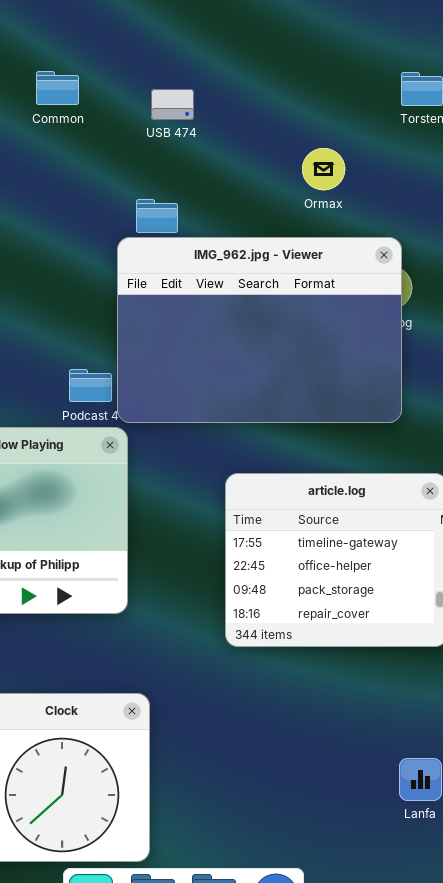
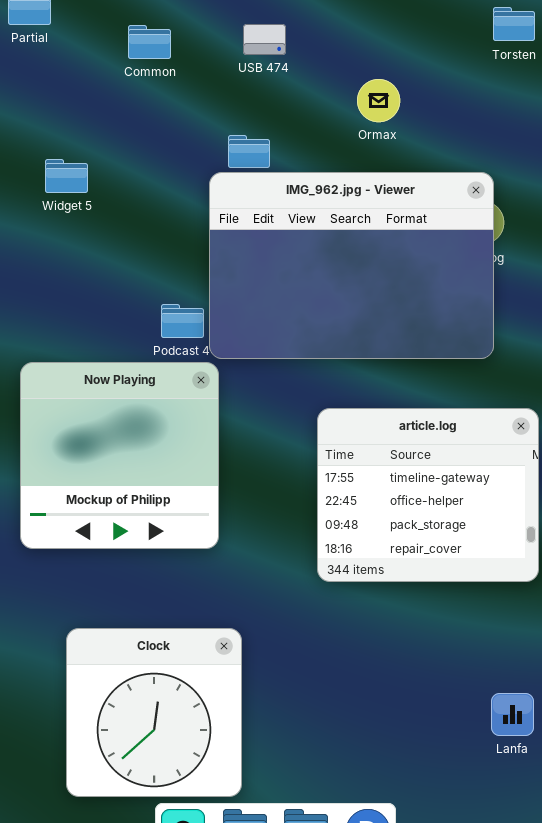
Common: [36,71,79,105] -> [128,25,171,59], moved
Ormax: [302,148,345,190] -> [357,79,400,122], moved

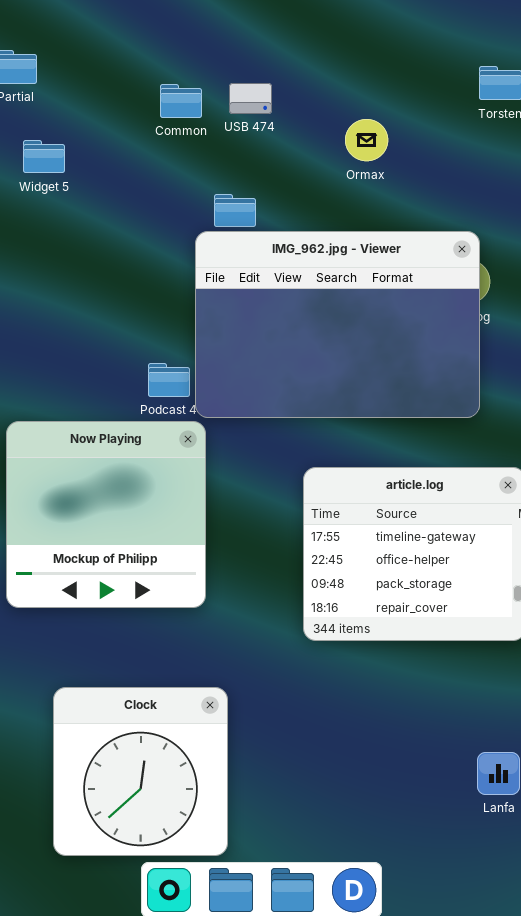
Common: [128,25,171,59] -> [160,84,202,118], moved
Ormax: [357,79,400,122] -> [345,119,388,161], moved
Widget 5: [45,159,88,193] -> [23,140,65,173], moved

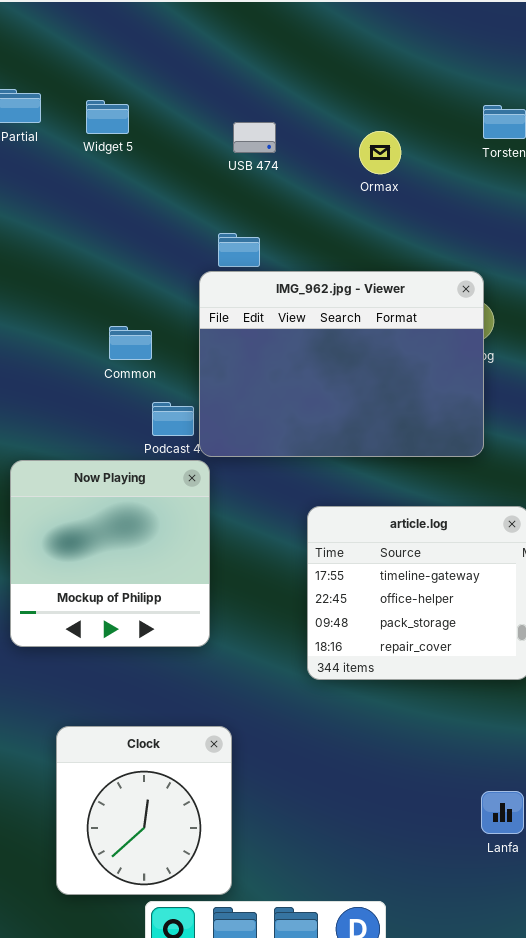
Common: [160,84,202,118] -> [109,326,152,360], moved
Ormax: [345,119,388,161] -> [359,131,401,174], moved
Widget 5: [23,140,65,173] -> [86,100,129,134], moved

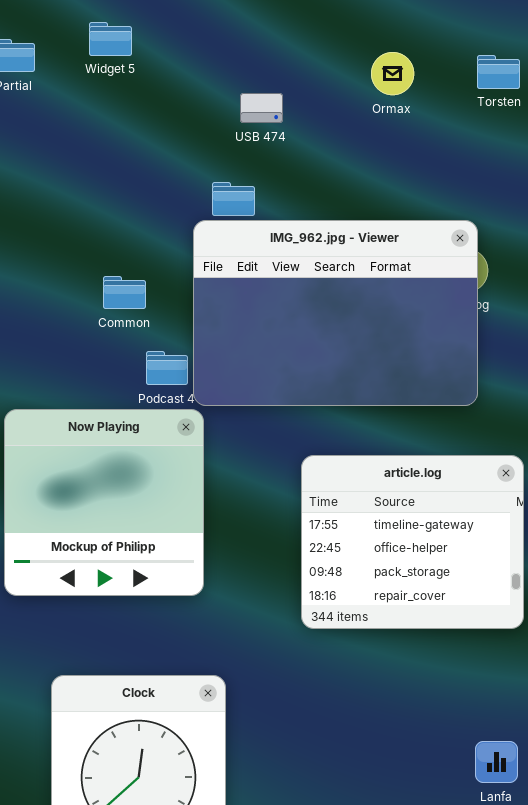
Widget 5: [86,100,129,134] -> [89,22,132,56], moved
USB 474: [233,122,276,153] -> [240,93,283,123], moved
Ormax: [359,131,401,174] -> [371,52,414,95], moved

